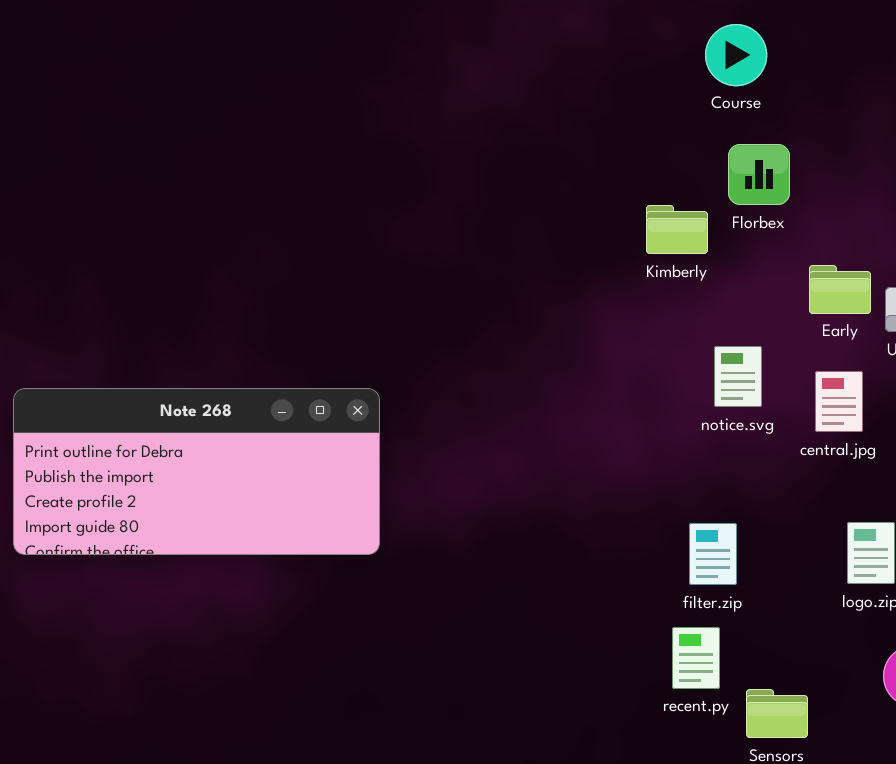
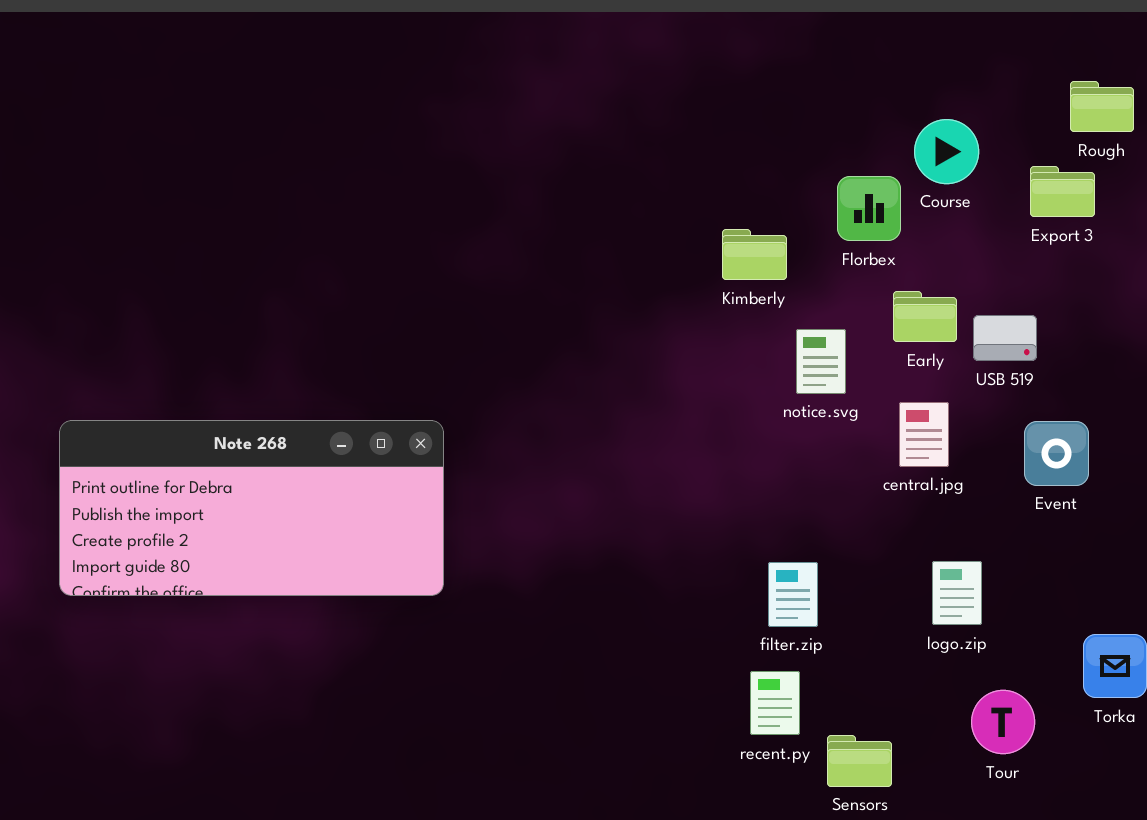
Course: [705,24,767,86] -> [914,119,979,184], moved
Florbex: [728,144,790,205] -> [837,176,901,241], moved
notice.svg: [714,346,762,407] -> [796,329,846,394], moved

